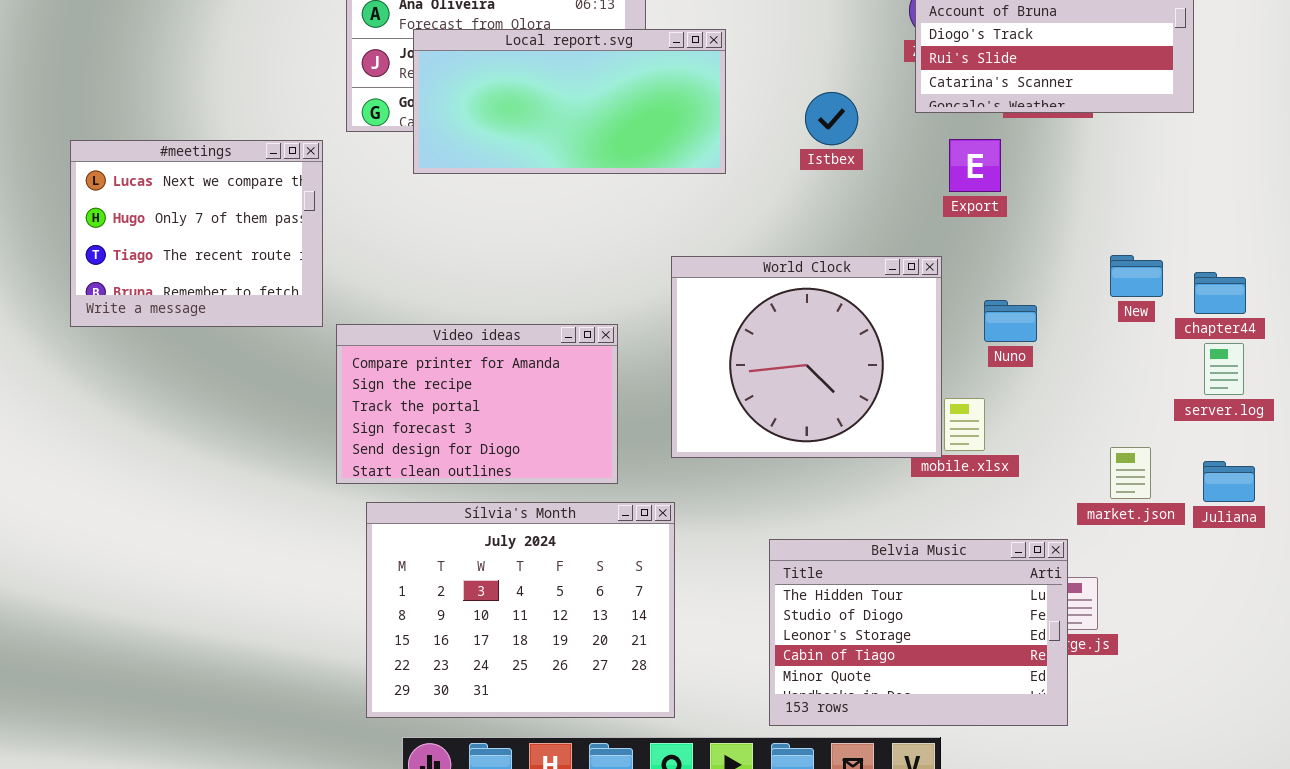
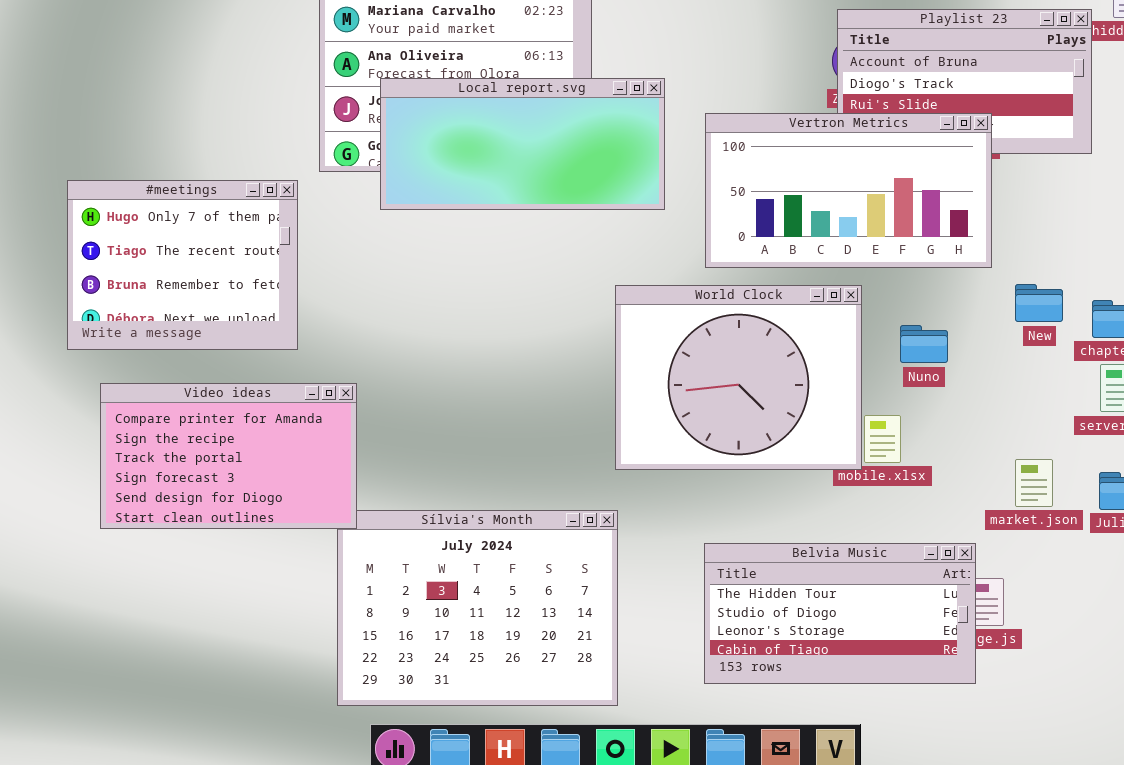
Vertron Metrics: none -> [705,113,992,268], opened
#meetings: [70,140,323,327] -> [67,180,298,350], scrolled down 1 row
Video ideas: [336,324,618,484] -> [100,383,357,529], moved
Belvia Music: [769,539,1068,726] -> [704,543,976,684], resized

